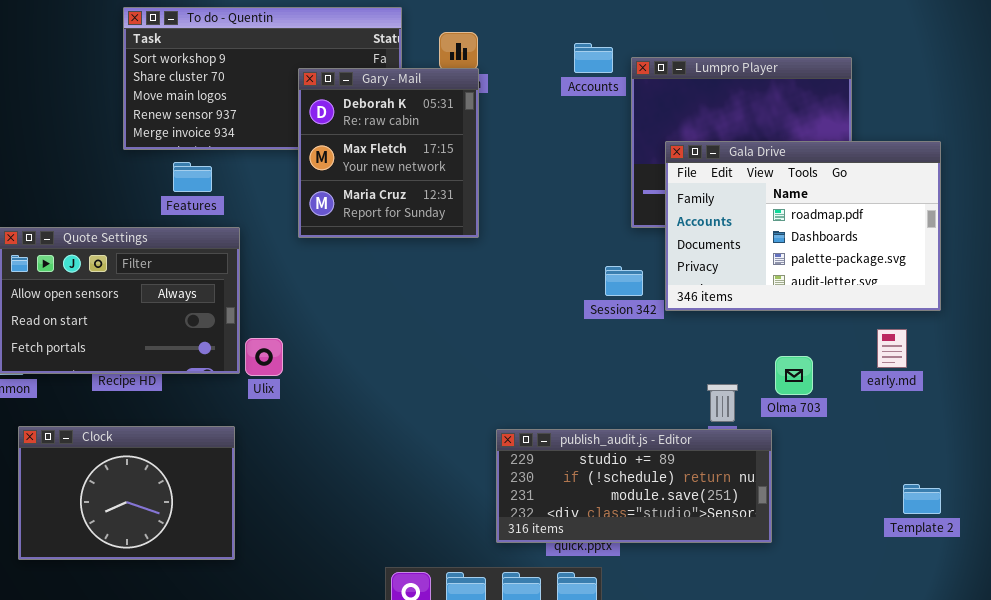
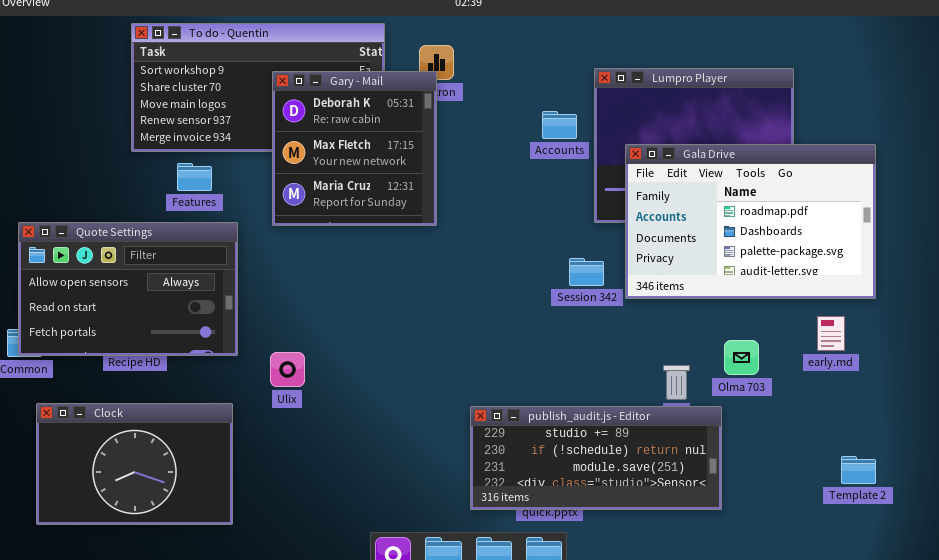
Accounts: [574,43,613,73] -> [542,111,577,139], moved
Gary - Mail: [298,68,479,238] -> [272,71,437,226], moved
Ulix: [245,338,283,376] -> [270,352,305,387], moved

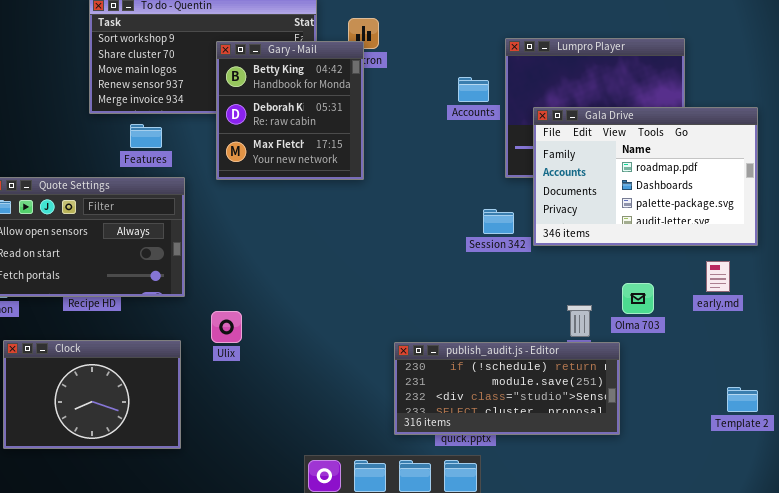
Gary - Mail: [272,71,437,226] -> [216,41,364,180], scrolled up 1 row
Ulix: [270,352,305,387] -> [211,311,242,343], moved
publish_audit.js - Editor: [470,406,722,510] -> [394,342,620,435], scrolled down 1 row

